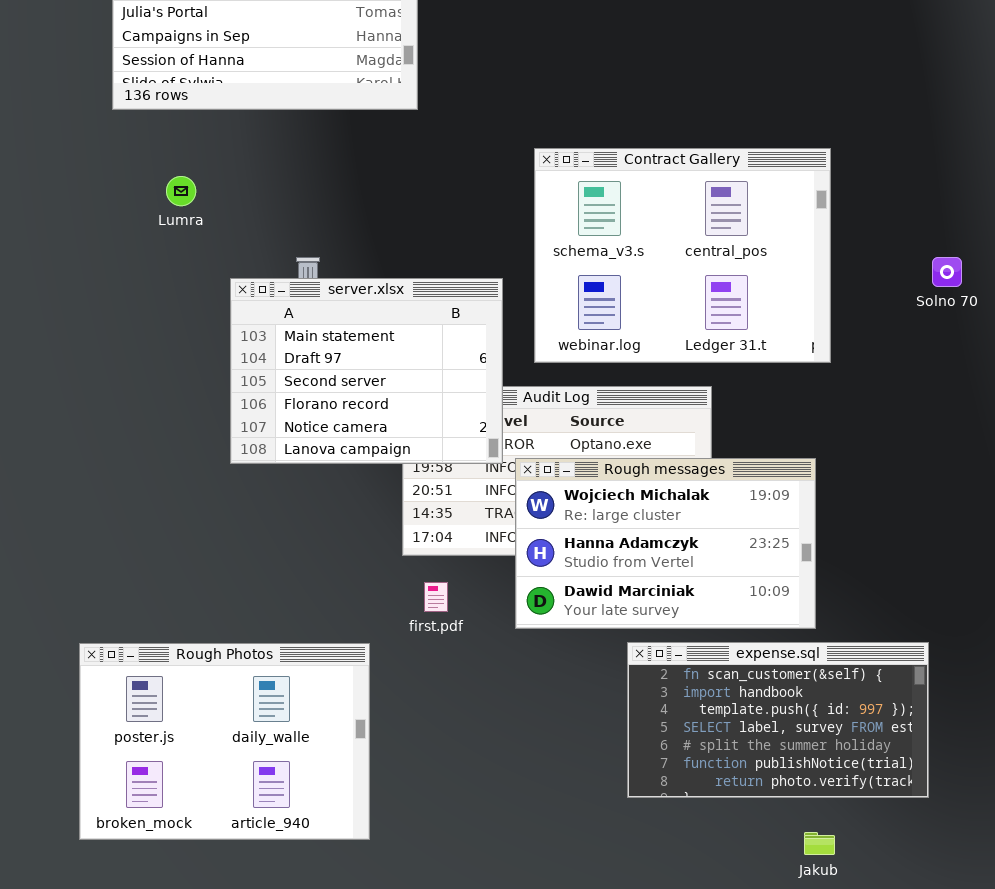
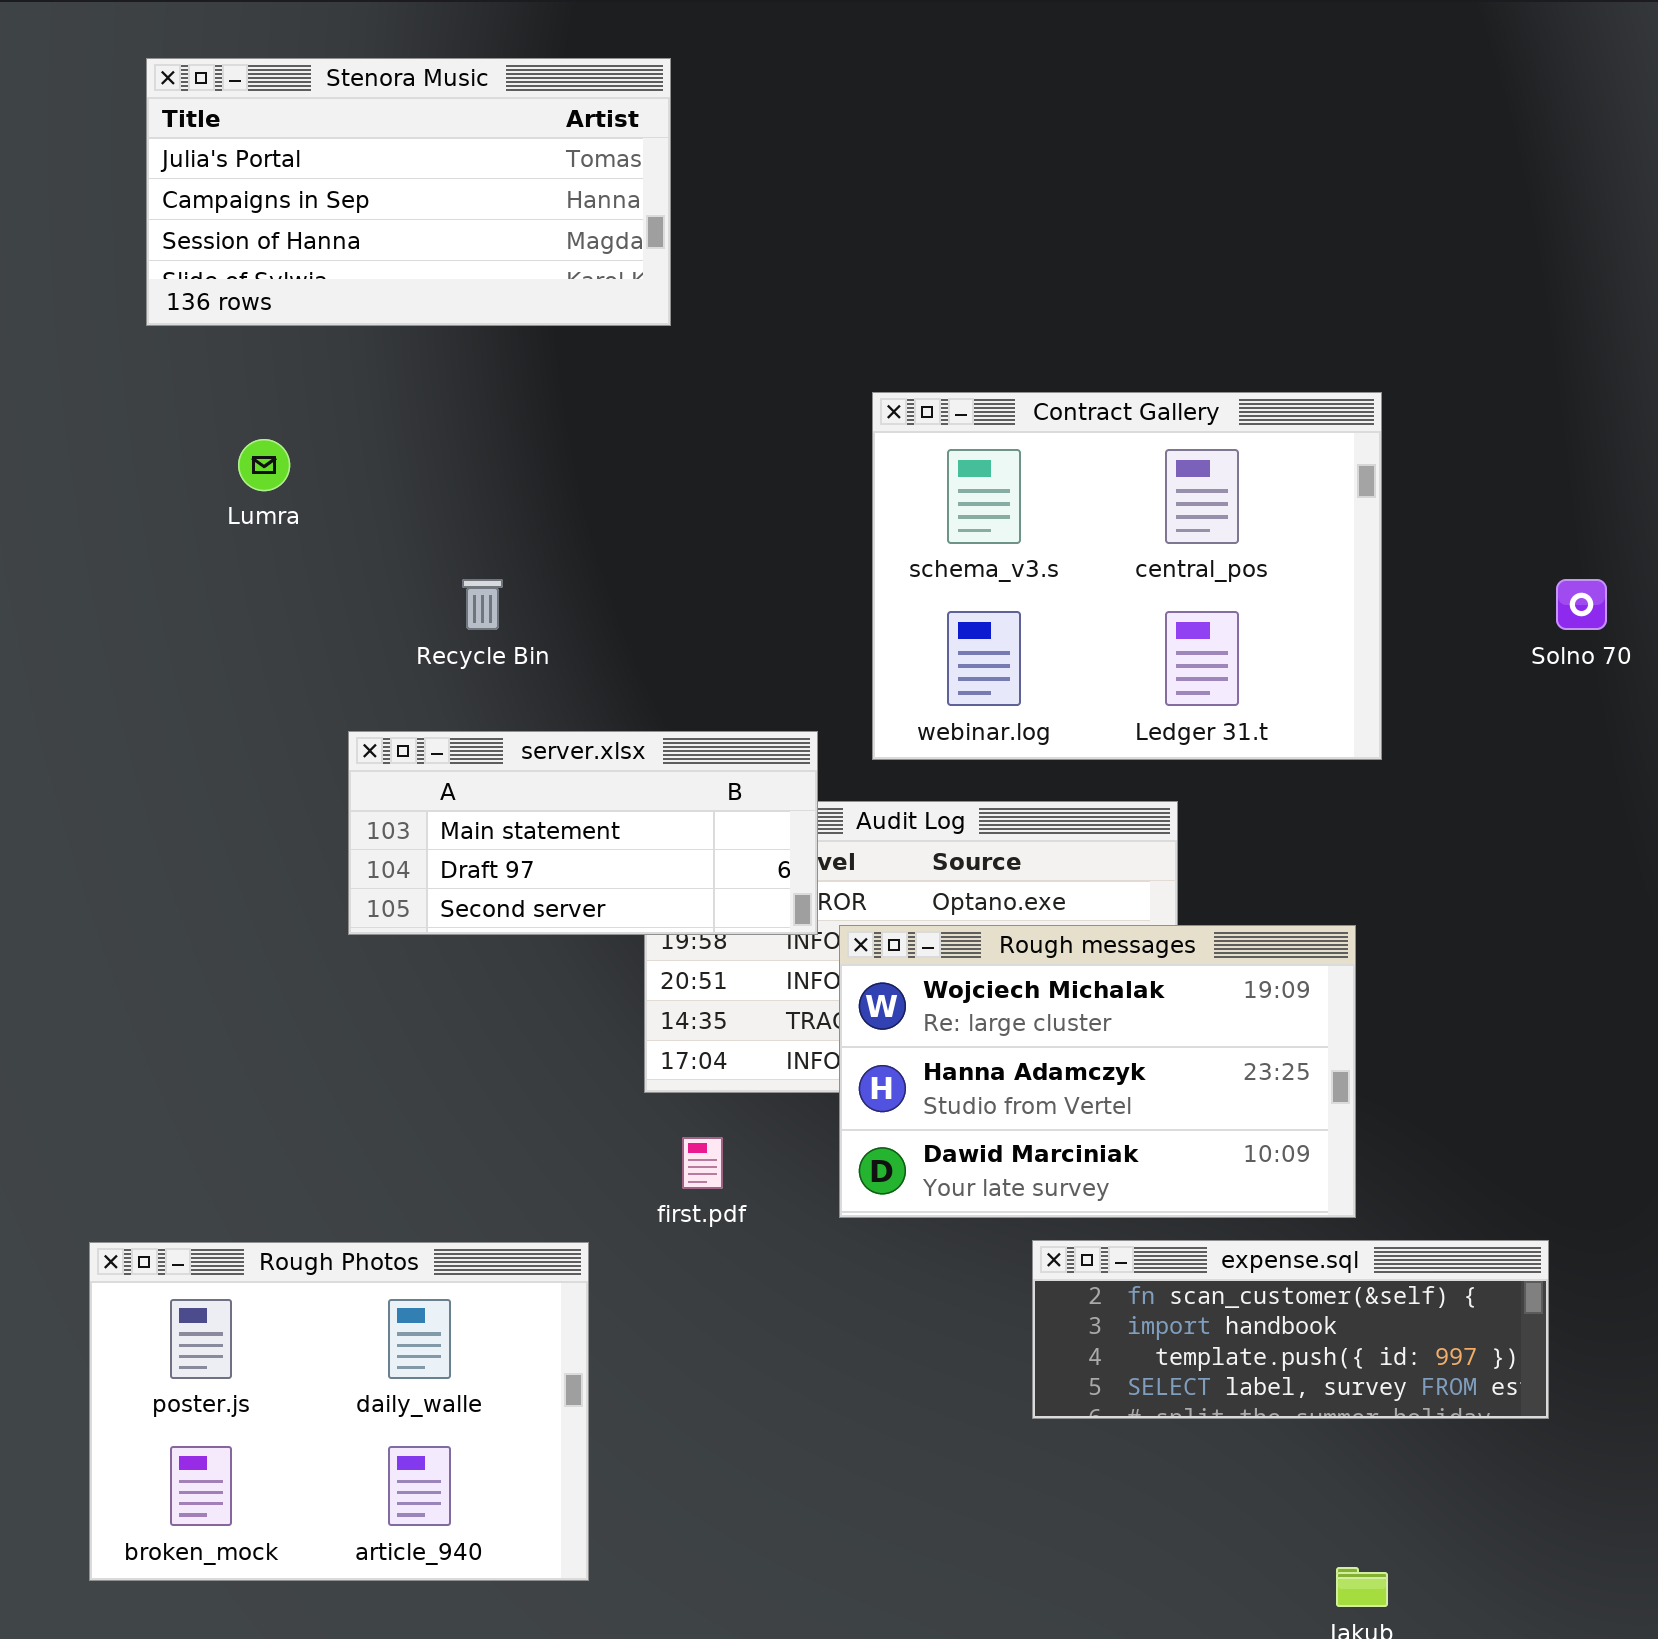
server.xlsx: [230,278,503,464] -> [348,731,818,935], resized
expense.sql: [627,642,929,798] -> [1032,1240,1549,1419], resized

